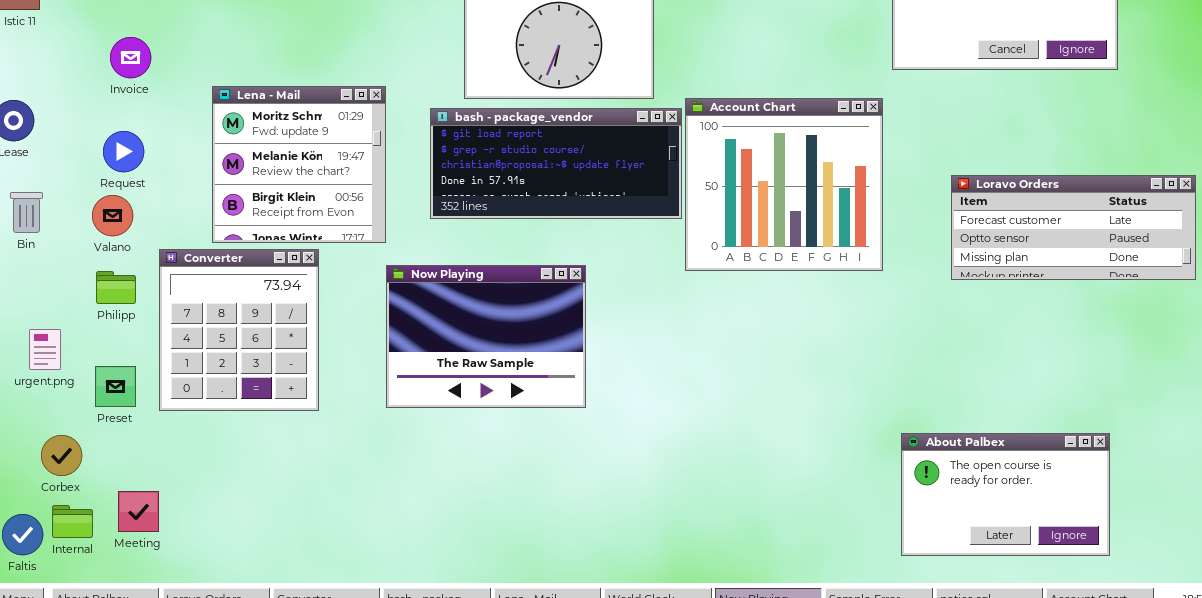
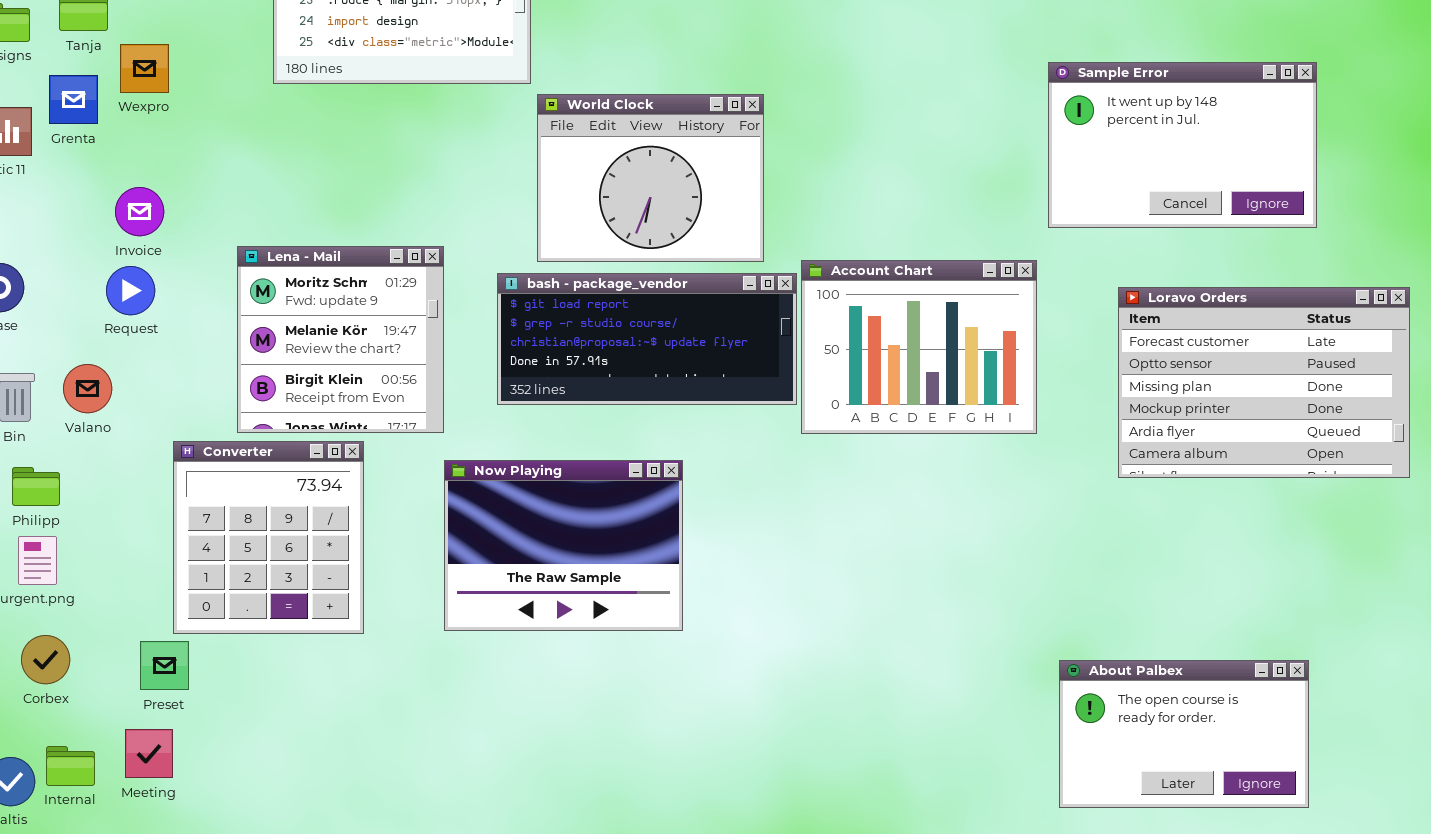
Account Chart: [685,98,883,271] -> [801,260,1037,434], resized
Request: [103,131,144,172] -> [106,266,155,315], moved
Loravo Orders: [951,175,1196,280] -> [1118,287,1410,478], resized
Valano: [92,195,133,236] -> [63,364,112,413], moved
Philipp: [96,271,136,304] -> [12,467,60,506], moved
Preset: [95,366,136,407] -> [140,641,189,690], moved
Corbex: [41,435,82,476] -> [21,635,70,684], moved

